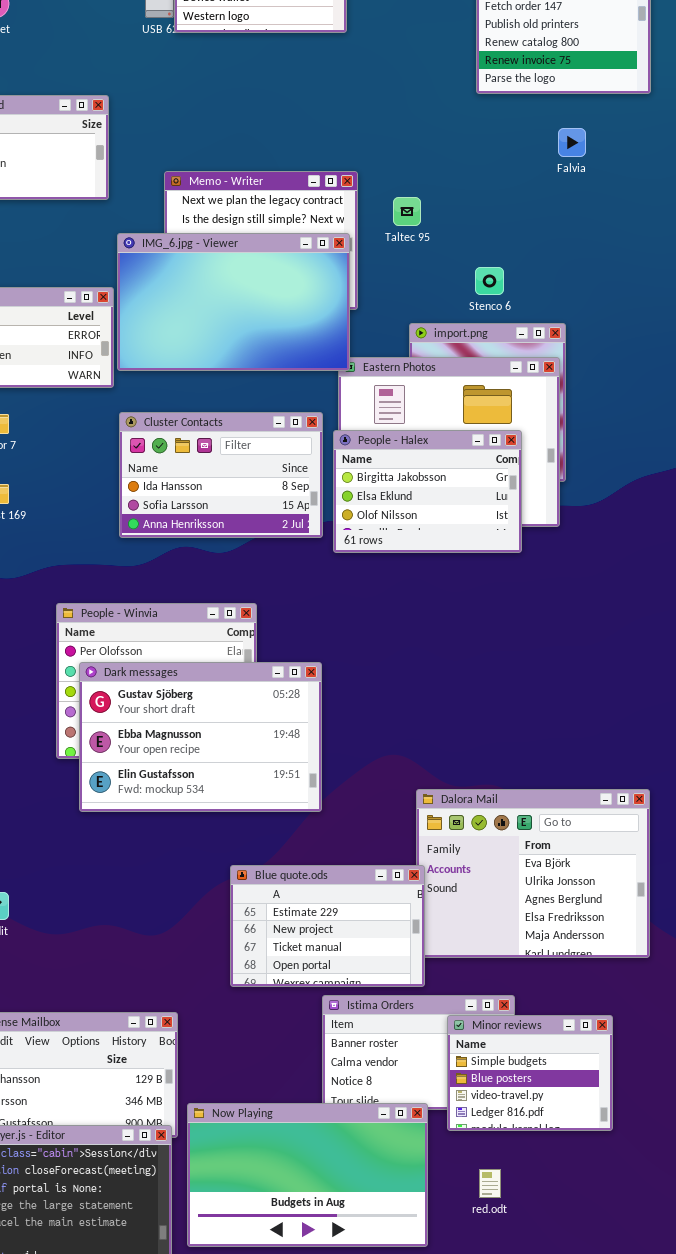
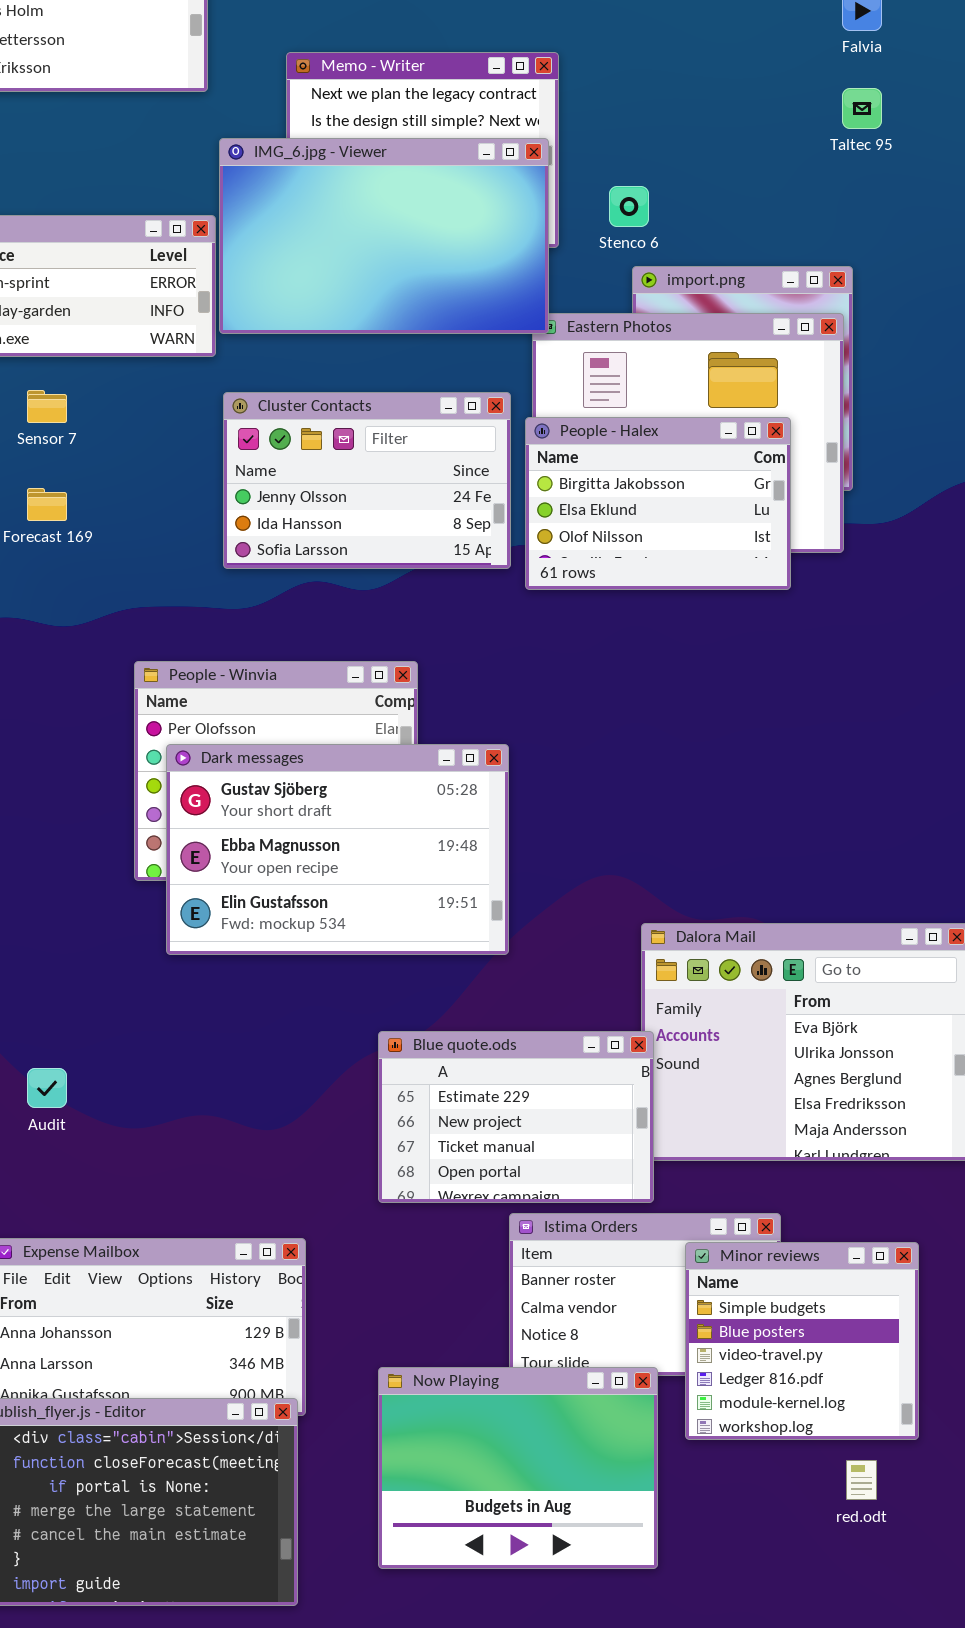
Taltec 95: [393,197,421,226] -> [842,88,882,129], moved
Stenco 6: [475,267,504,295] -> [609,186,649,227], moved
Cluster Contacts: [119,412,323,538] -> [223,392,511,569], scrolled up 1 row
Minor reviews: [447,1015,613,1131] -> [685,1242,919,1440], resized
Now Playing: [187,1103,428,1247] -> [378,1367,658,1569], resized
red.odt: [479,1169,501,1198] -> [846,1460,877,1500], moved

